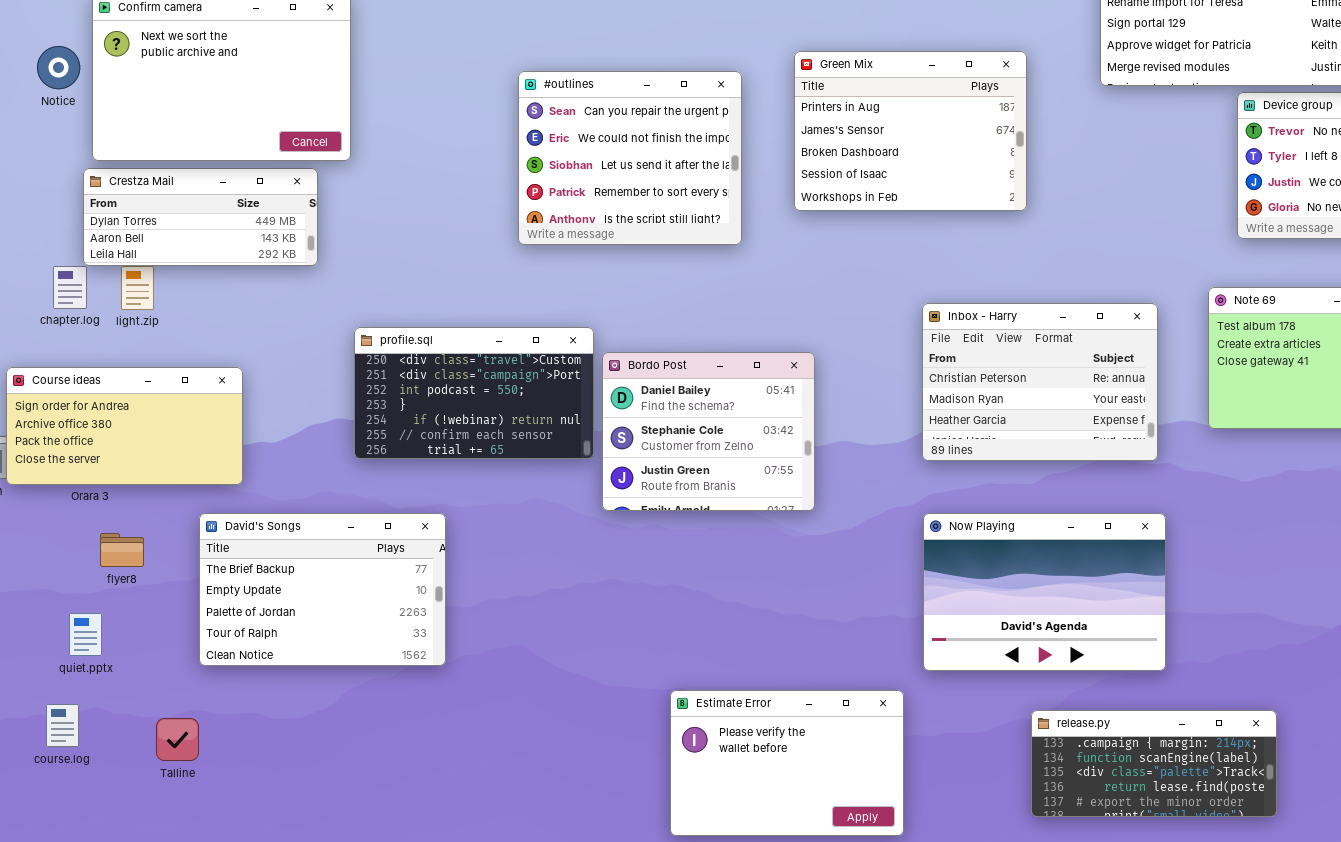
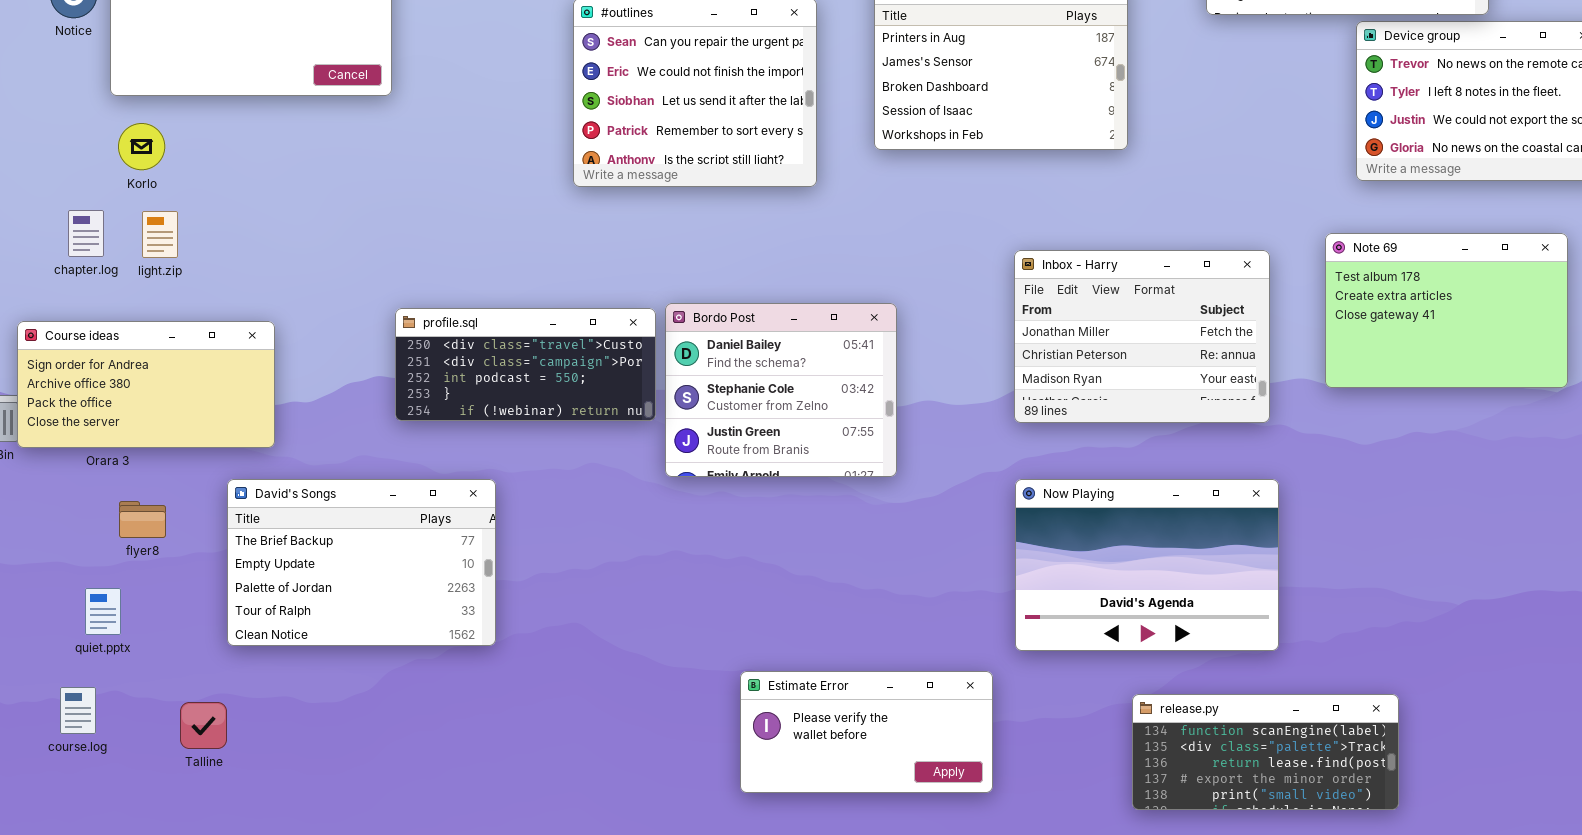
Crestza Mail: [83,168,318,266] -> none, closed
Inbox - Harry: [922,303,1158,461] -> [1014,250,1270,423], scrolled up 1 row
profile.sql: [354,327,594,459] -> [395,308,656,421], resized
Estimate Error: [670,690,904,836] -> [740,671,993,793], resized
release.py: [1031,710,1277,817] -> [1132,694,1399,810], scrolled down 1 row

